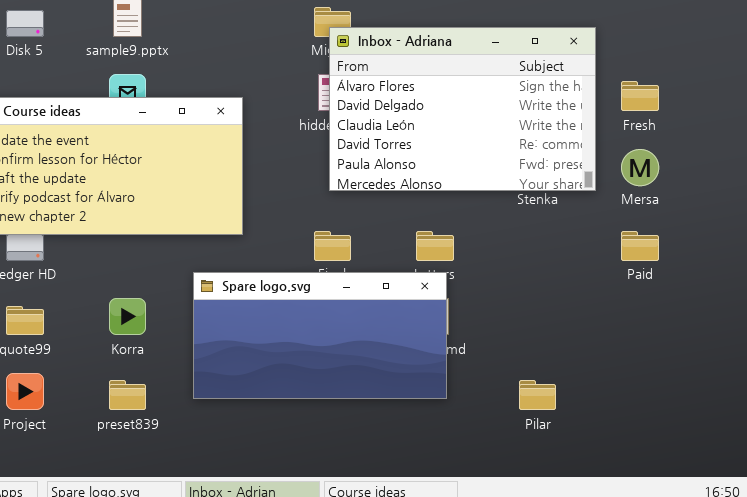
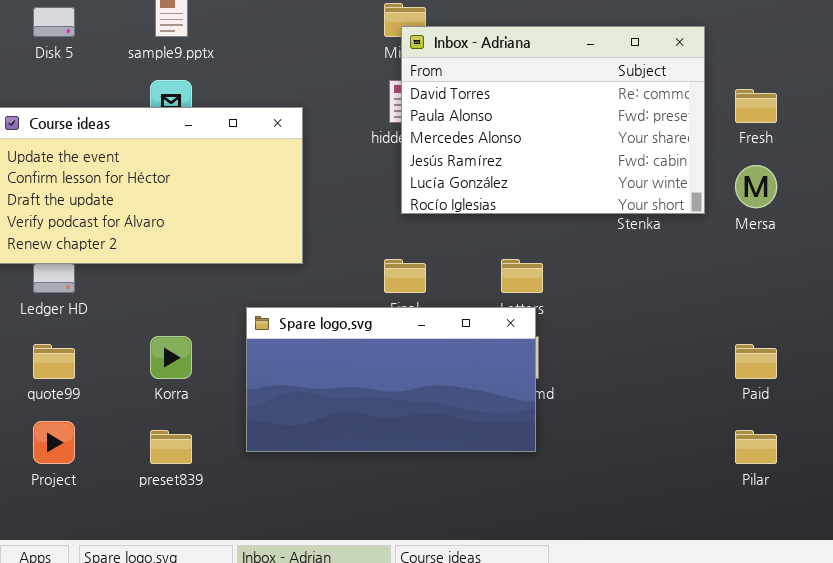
Inbox - Adriana: [329,27,596,191] -> [401,26,705,214], scrolled down 3 rows
Paid: [621,231,659,261] -> [735,344,777,379], moved
Pilar: [519,380,556,410] -> [735,430,777,464], moved

